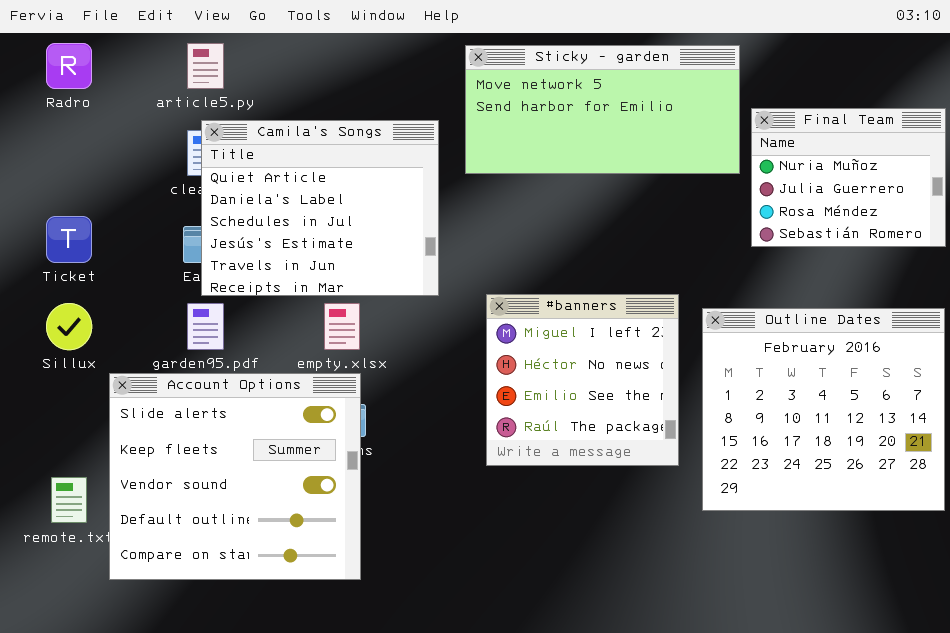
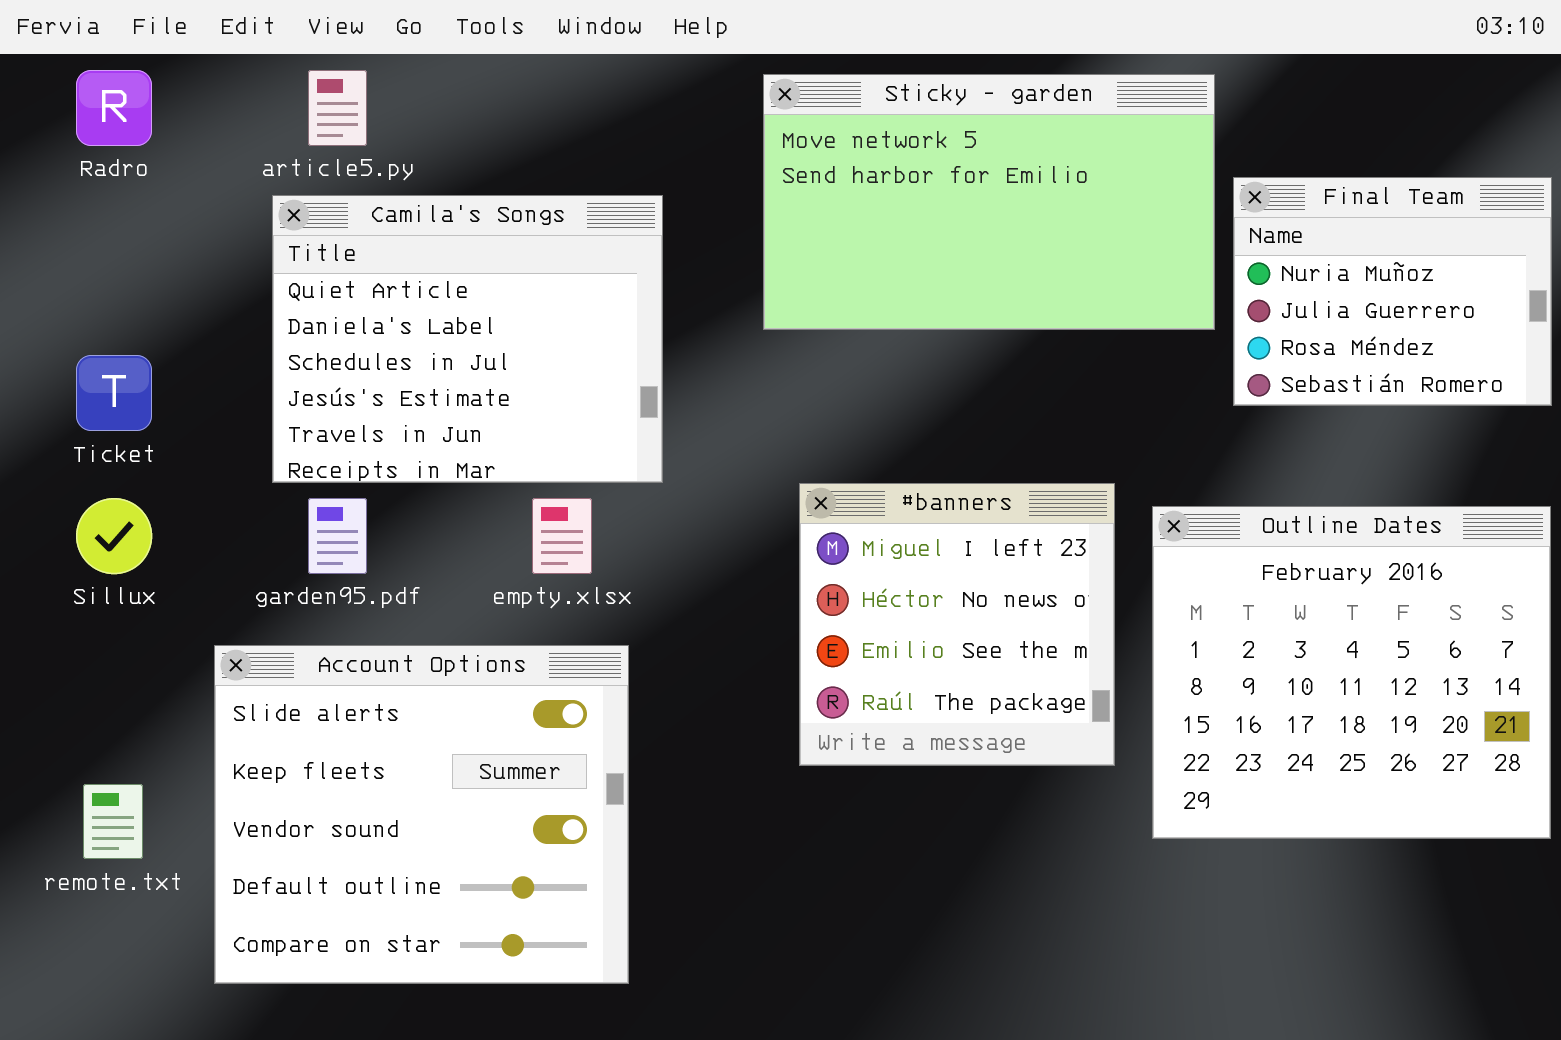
Sticky - garden: [465,45,740,174] -> [763,74,1215,330], resized
Camila's Songs: [201,120,439,296] -> [272,195,663,483], moved
Account Options: [109,373,361,580] -> [214,645,629,984], moved

